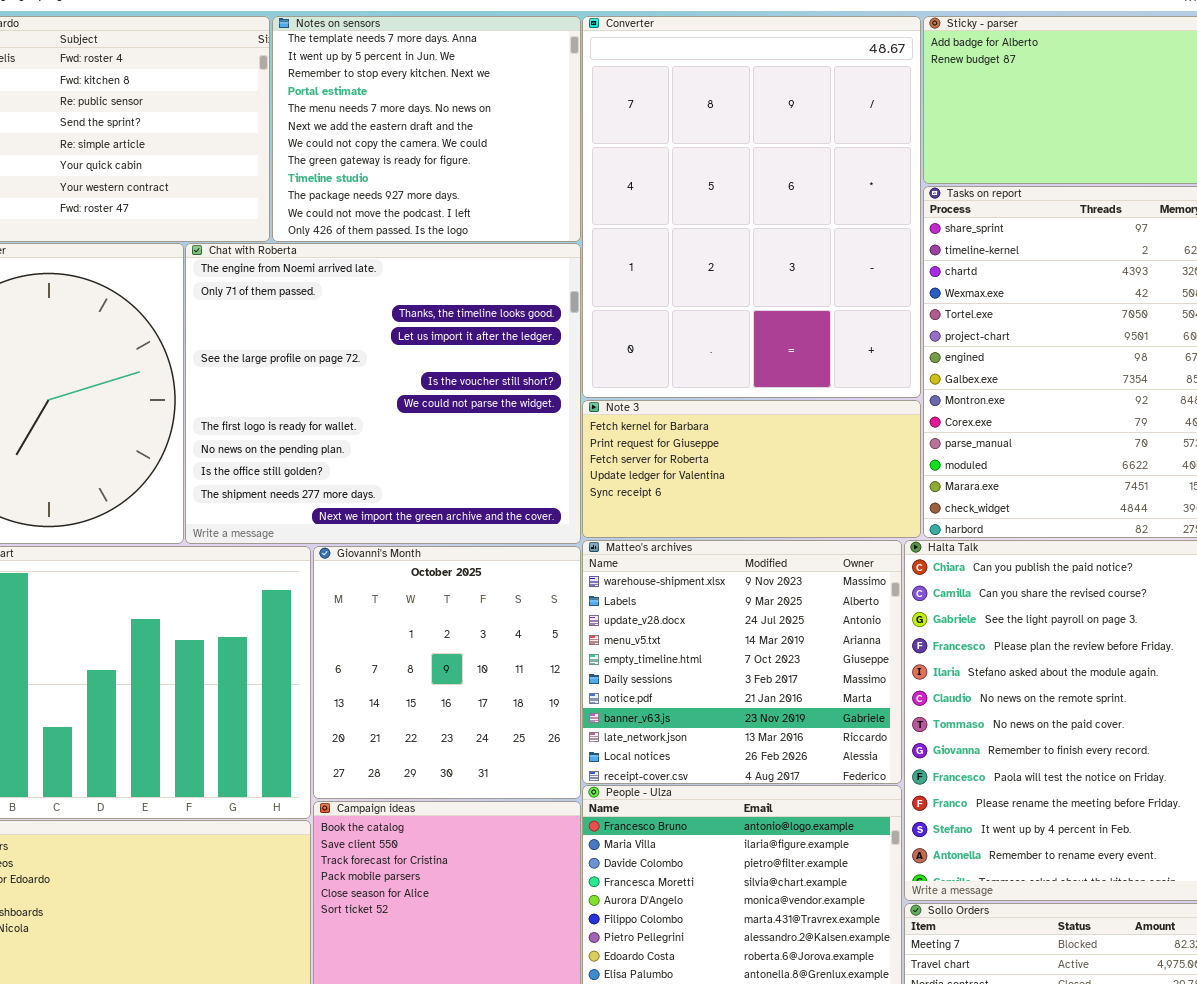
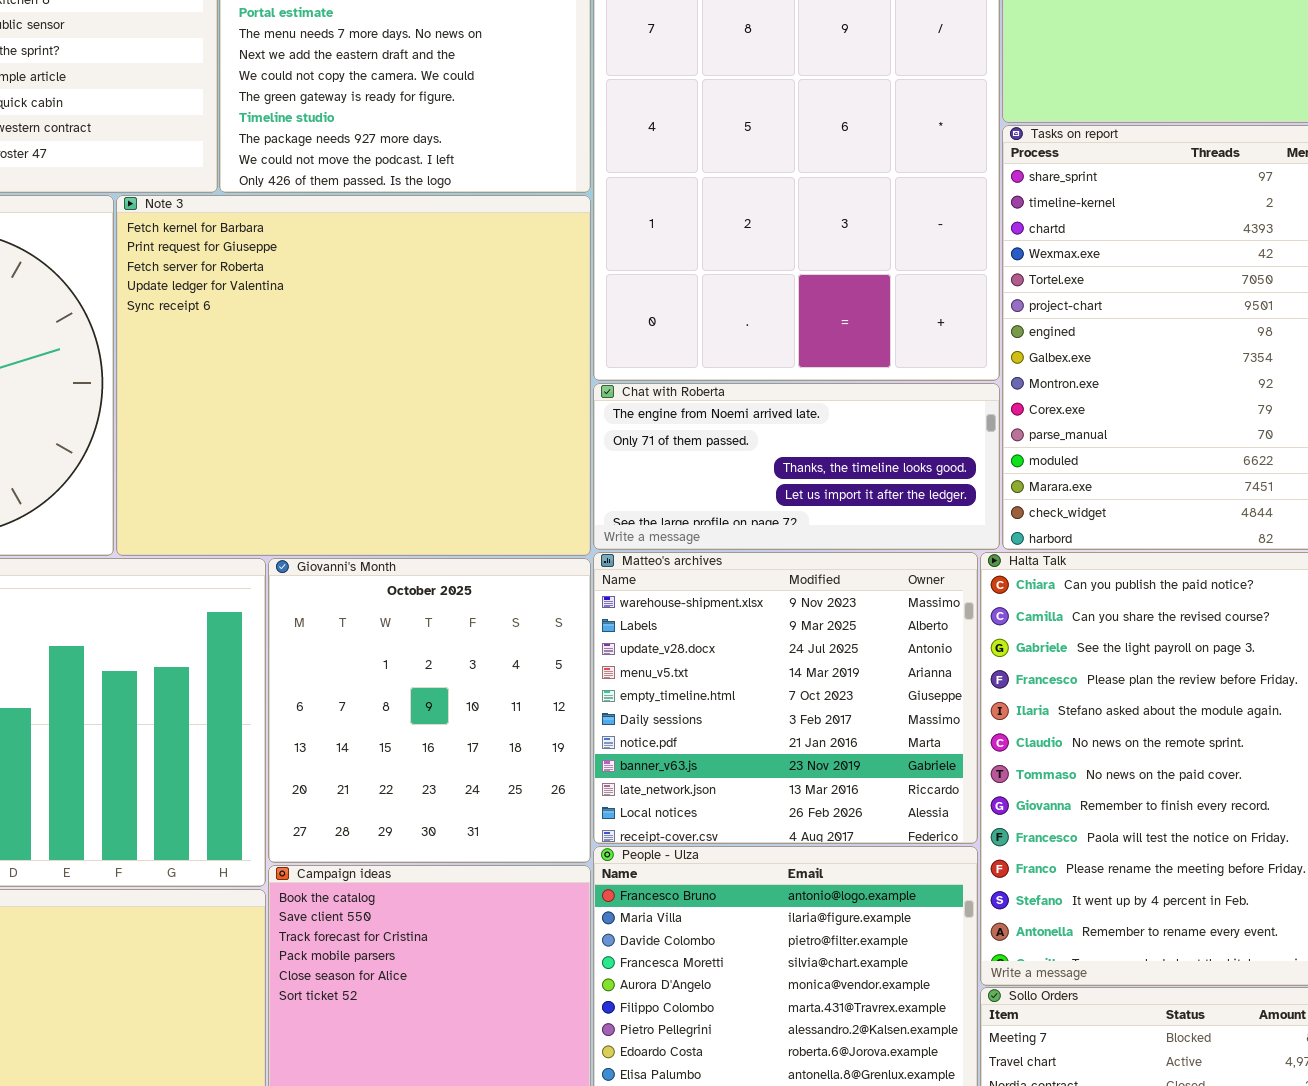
Chat with Roberta: [185,243,581,544] -> [593,383,1000,550], moved, resized
Note 3: [582,400,921,538] -> [116,195,591,556], moved, resized

